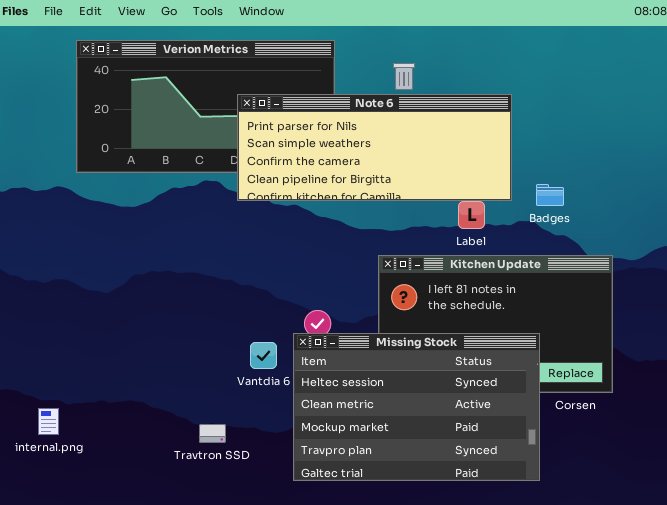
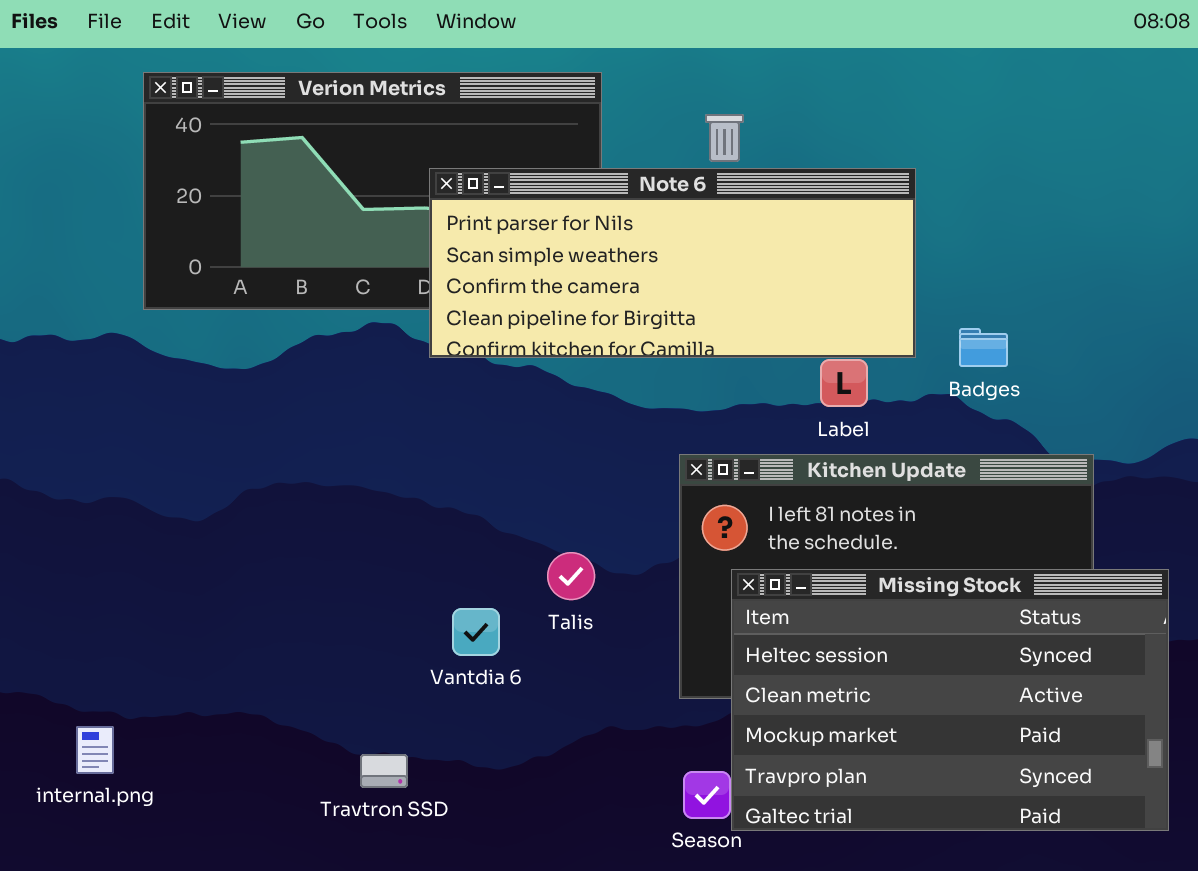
Missing Stock: [293,333,540,481] -> [731,569,1169,831], moved

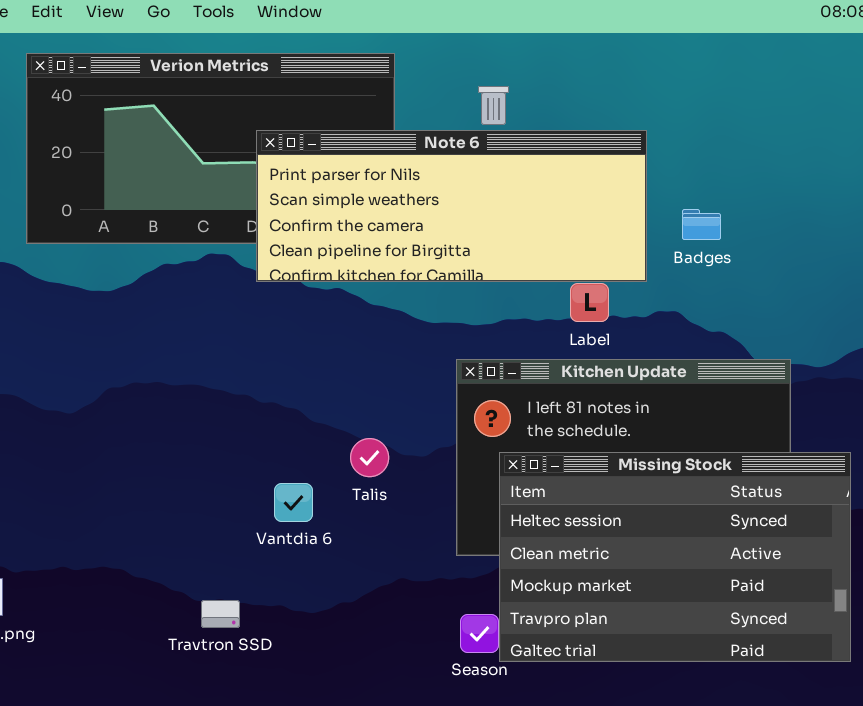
Badges: [959,328,1008,367] -> [682,209,721,240], moved

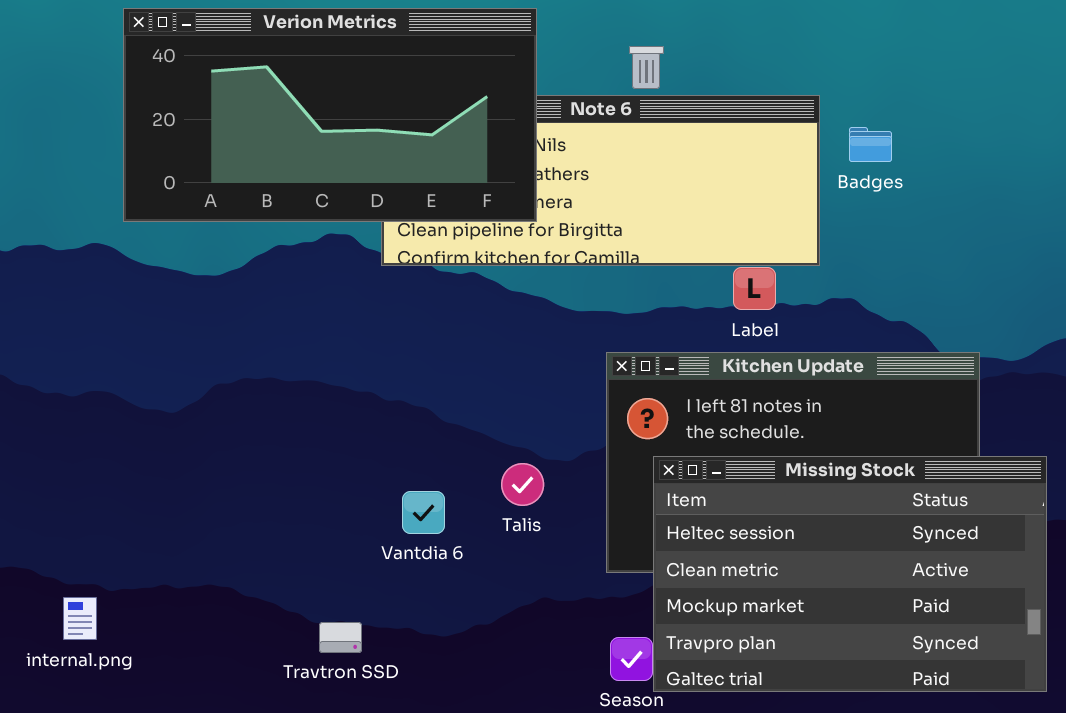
Verion Metrics: [26,53,395,244] -> [123,8,537,222], raised
Badges: [682,209,721,240] -> [849,127,892,162], moved
Talis: [350,438,389,477] -> [501,463,544,506], moved

